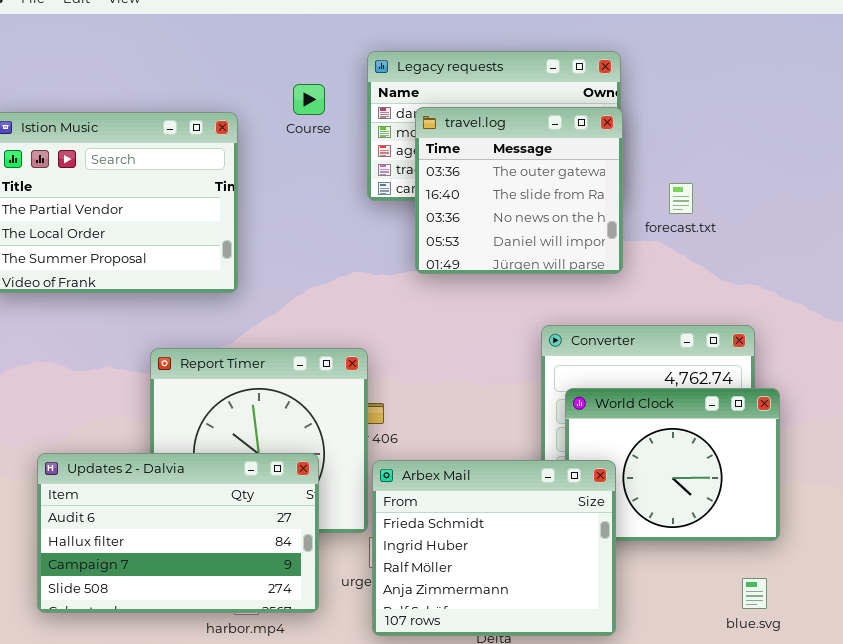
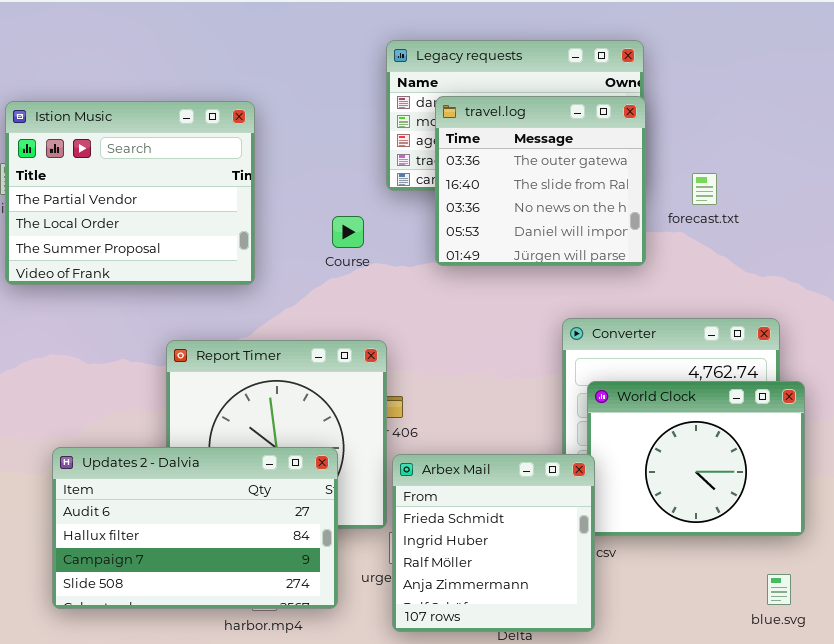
Course: [293,84,325,115] -> [332,216,364,248], moved
Arbex Mail: [372,460,616,636] -> [392,454,595,632], resized

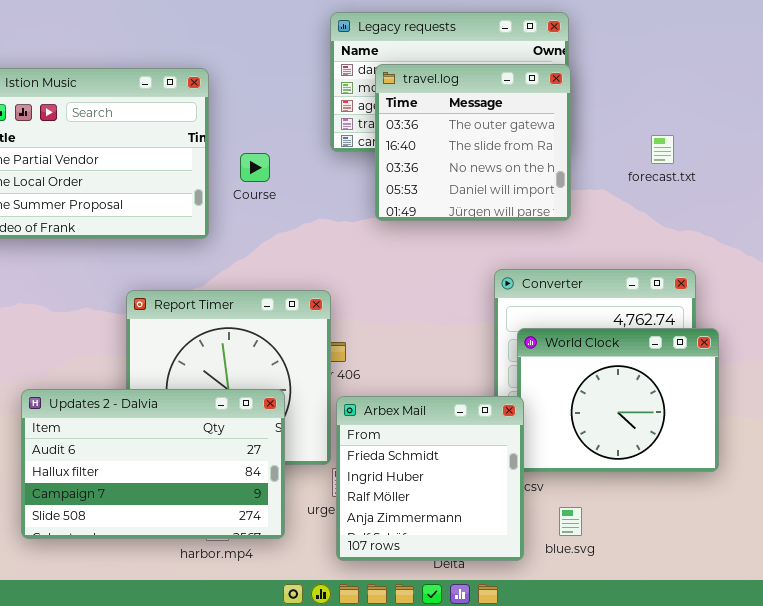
forecast.txt: [692,173,717,205] -> [651,135,674,164], moved
Course: [332,216,364,248] -> [240,153,270,182], moved
blue.svg: [767,574,791,605] -> [559,507,582,536], moved

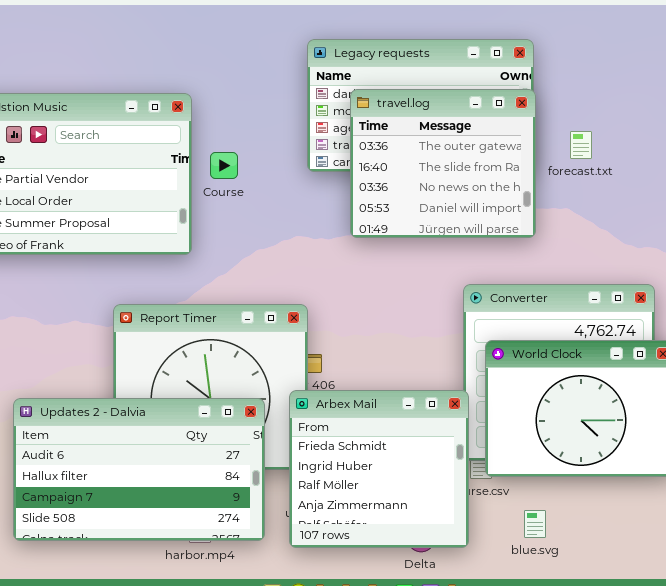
forecast.txt: [651,135,674,164] -> [570,131,592,159], moved
Course: [240,153,270,182] -> [210,152,238,179], moved
Arbex Mail: [336,396,524,561] -> [289,390,469,548], moved

